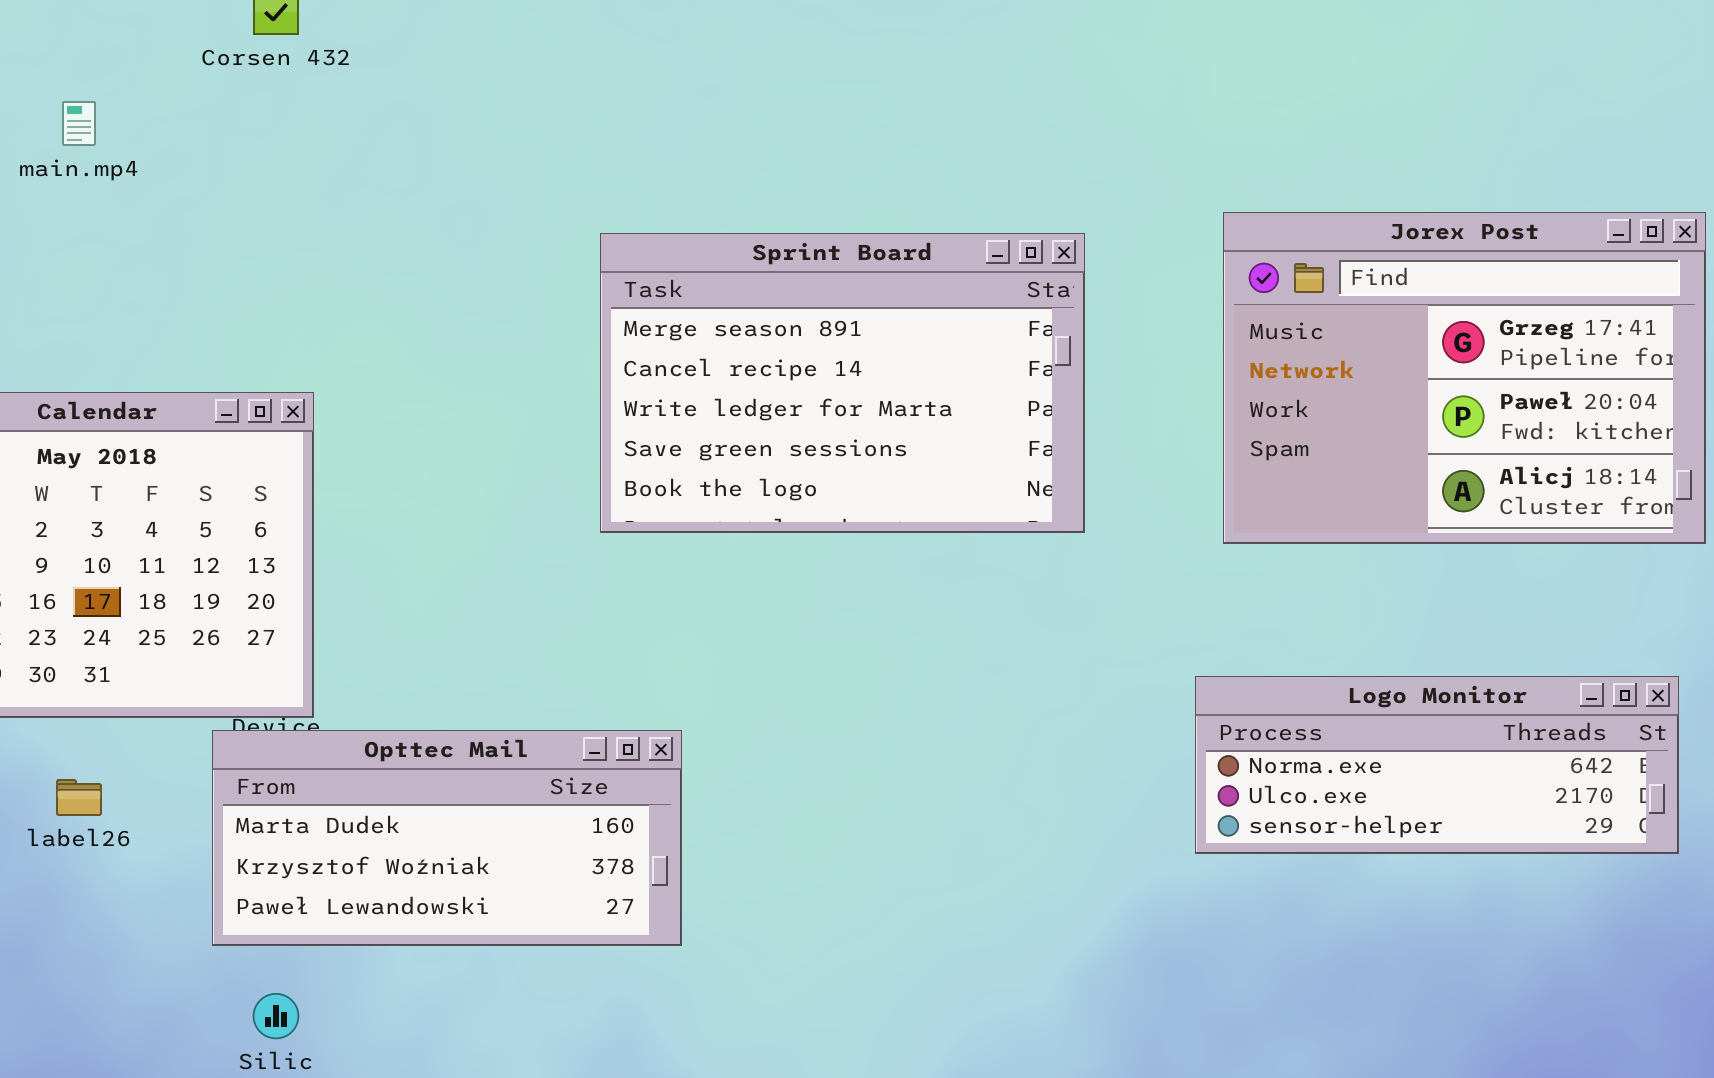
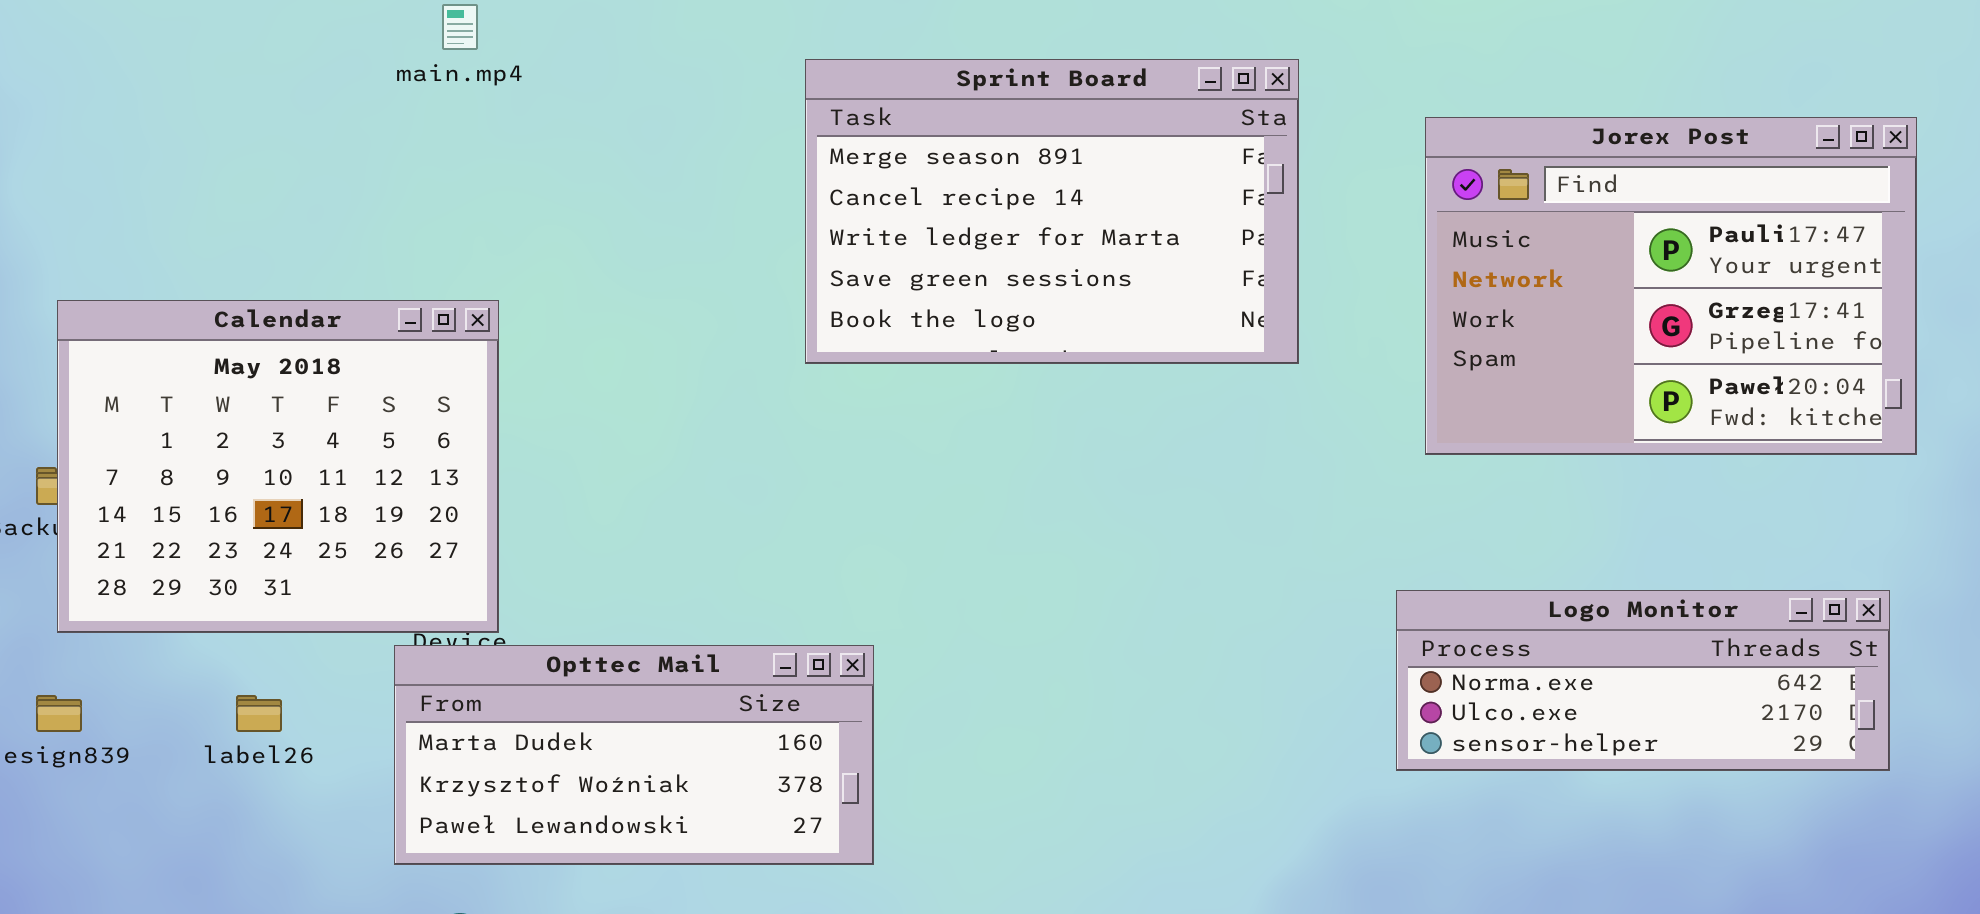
main.mp4: [62,101,96,146] -> [442,4,478,50], moved
Jorex Post: [1223,212,1706,544] -> [1425,117,1917,455], scrolled up 1 row
Sprint Board: [600,233,1085,533] -> [805,59,1299,364], moved

